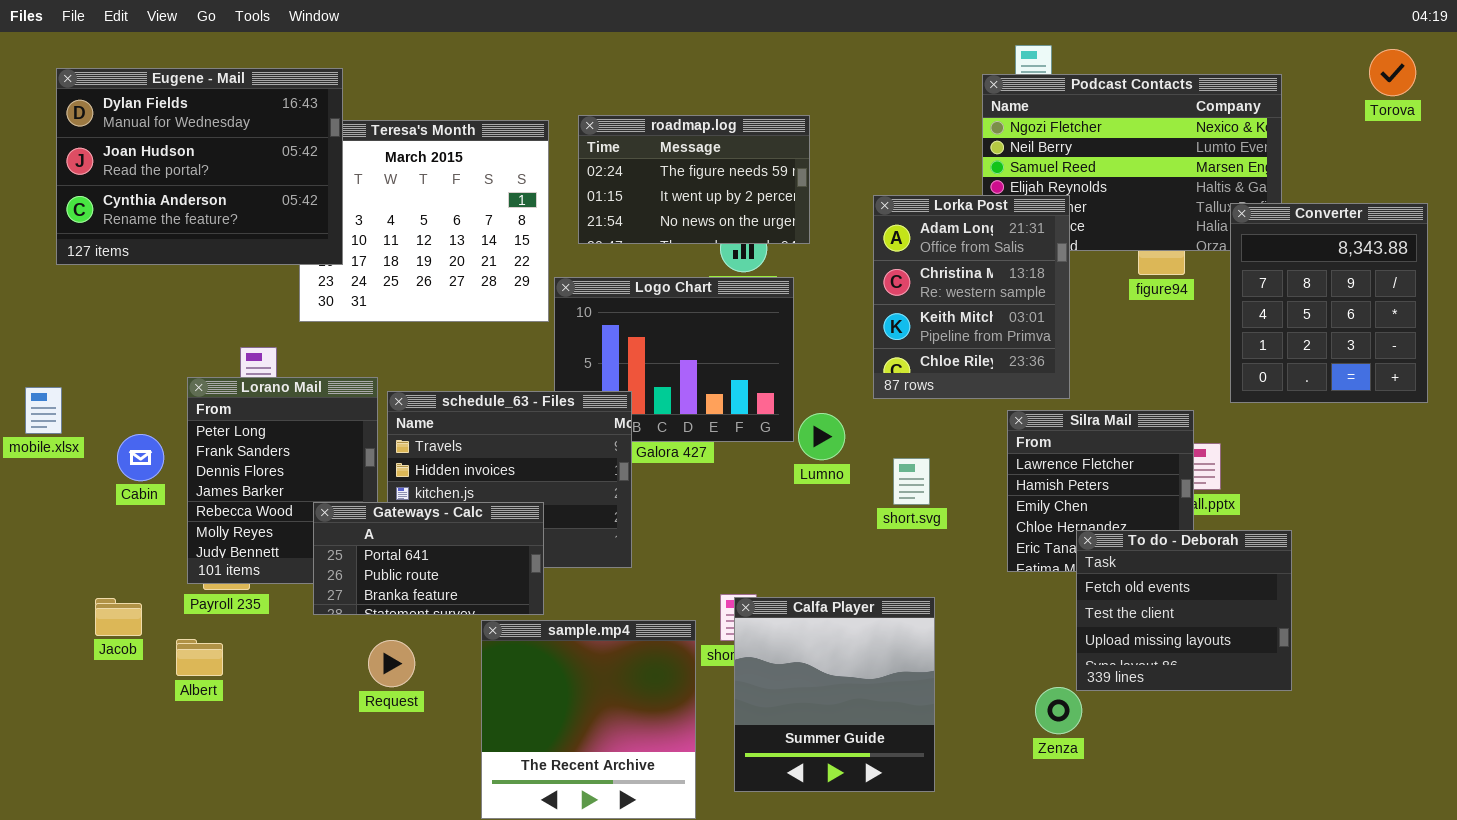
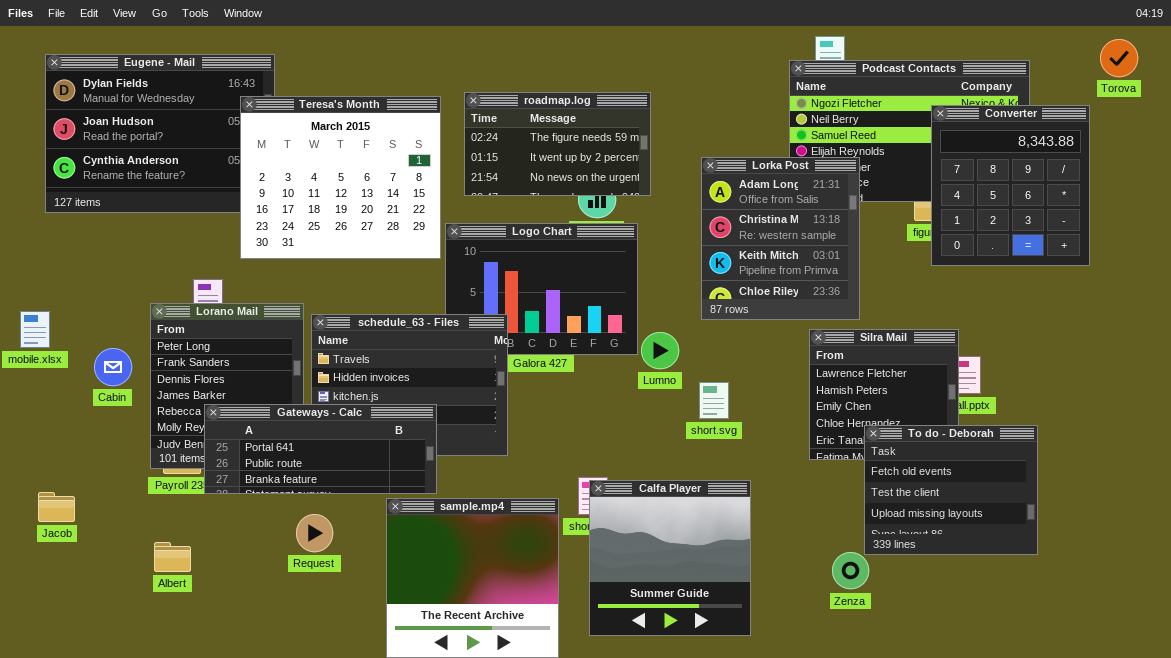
Teresa's Month: [299,120,549,322] -> [240,96,441,259], raised
Converter: [1230,203,1428,403] -> [931,105,1090,266], moved
short.svg: [893,458,930,505] -> [699,382,729,419], moved
Gateways - Calc: [313,502,544,615] -> [204,404,437,494], resized
Jacob: [95,598,142,636] -> [38,492,75,522], moved
Albert: [176,639,223,676] -> [154,542,191,572], moved

